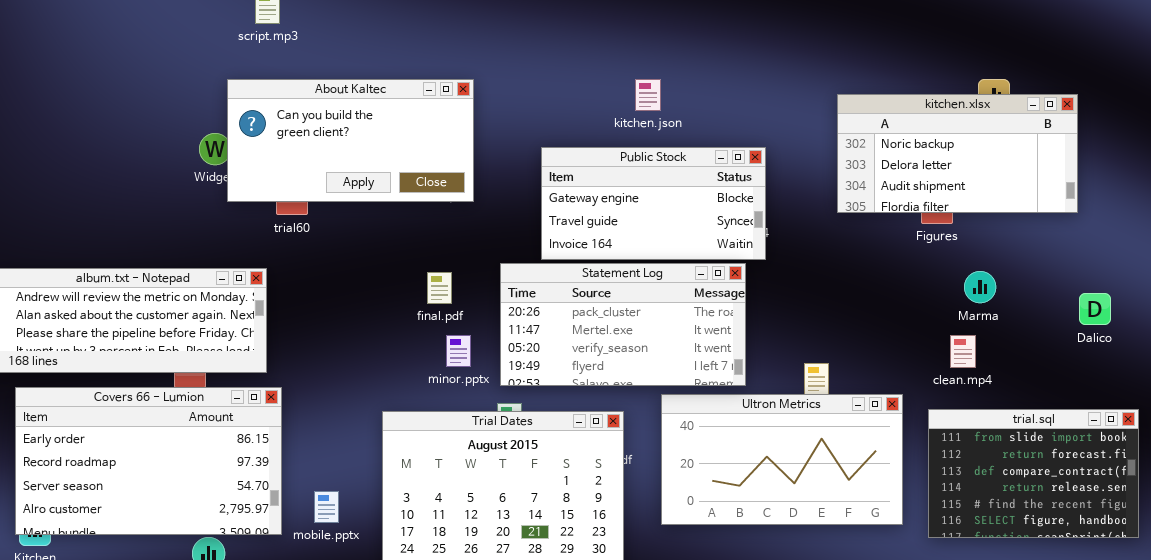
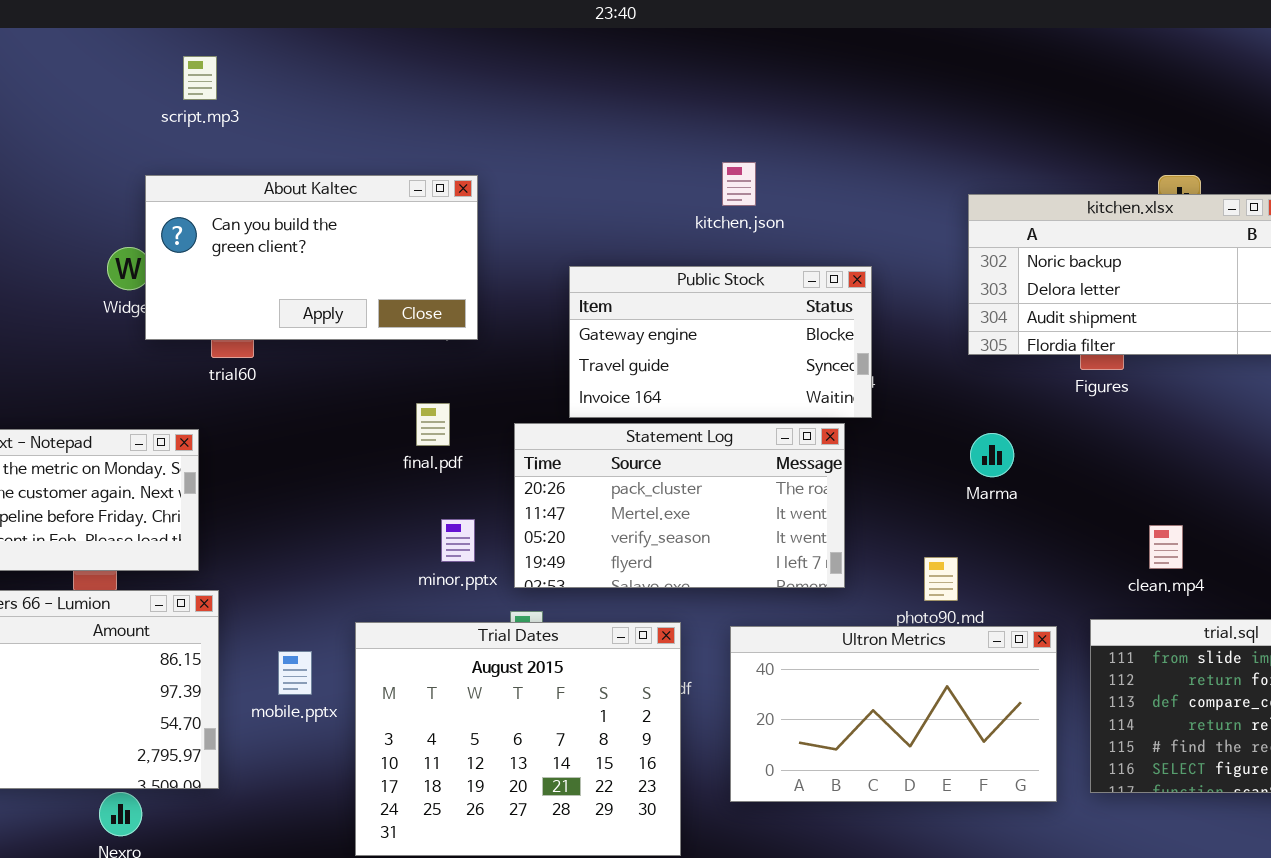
kitchen.json: [635,79,661,111] -> [722,162,756,206], moved
Marma: [964,271,996,303] -> [970,433,1014,477], moved
final.pdf: [427,272,452,304] -> [416,403,450,446], moved
clean.mp4: [950,335,976,368] -> [1149,525,1183,569], moved
Ultron Metrics: [661,394,903,525] -> [730,626,1057,802], moved
mobile.pptx: [314,491,339,523] -> [278,651,312,695], moved

